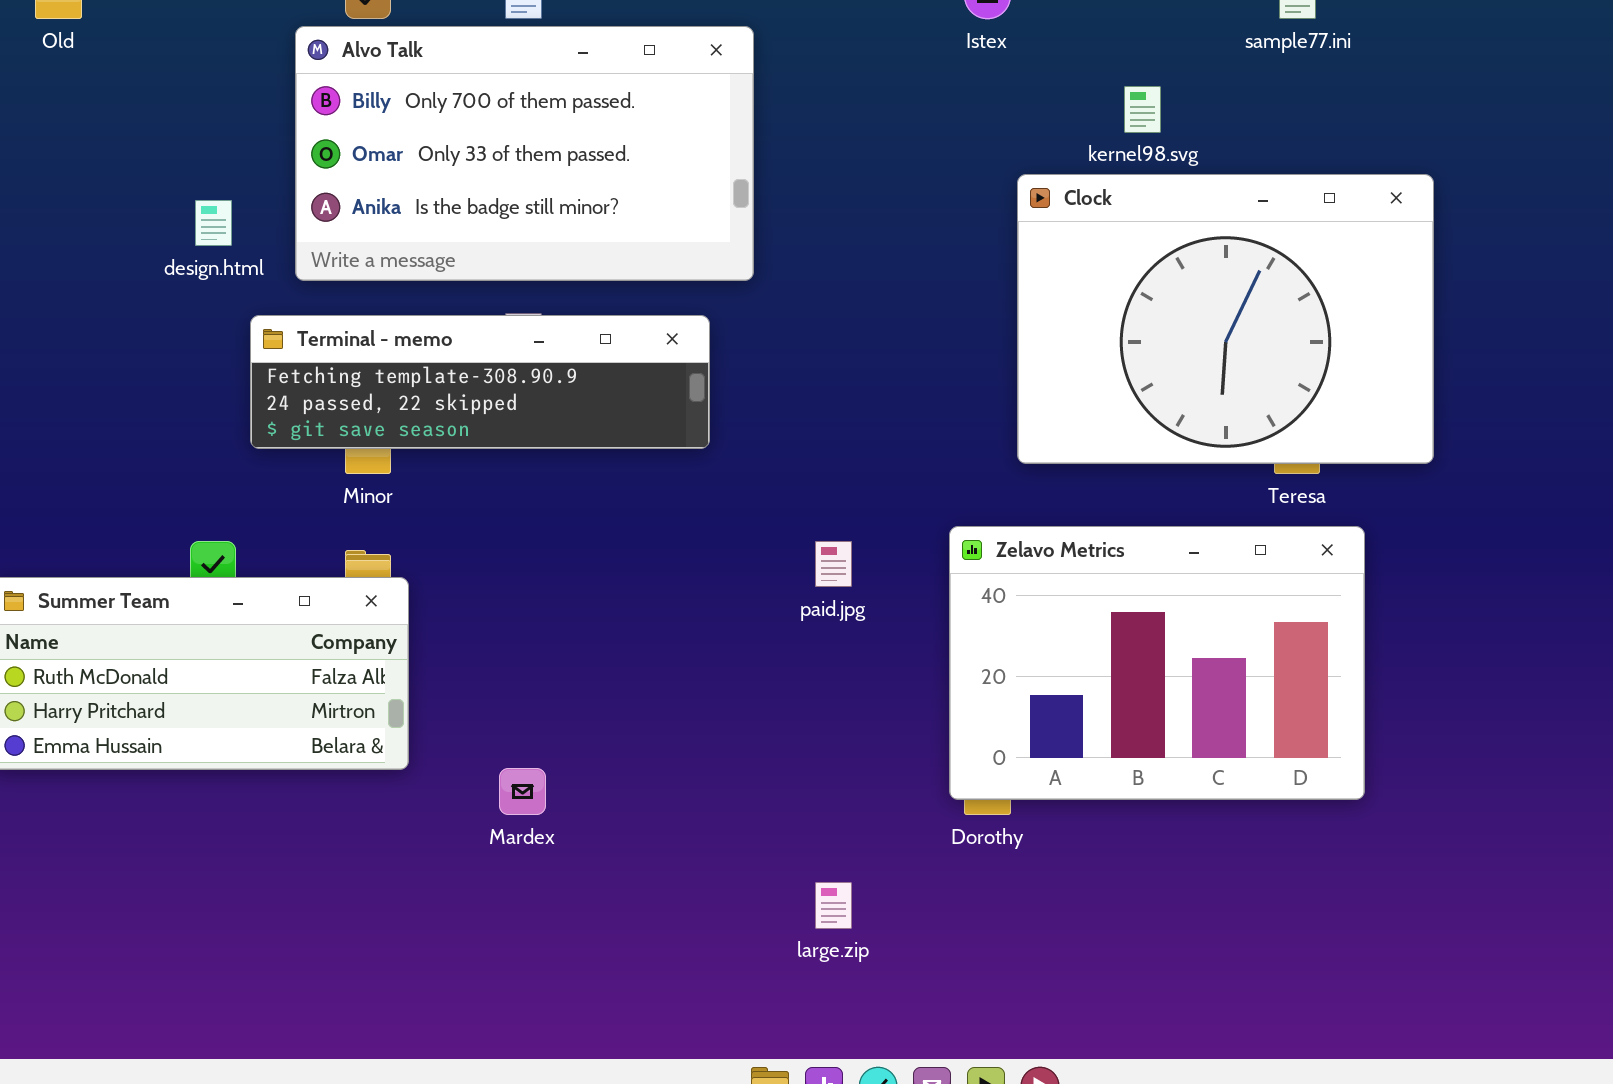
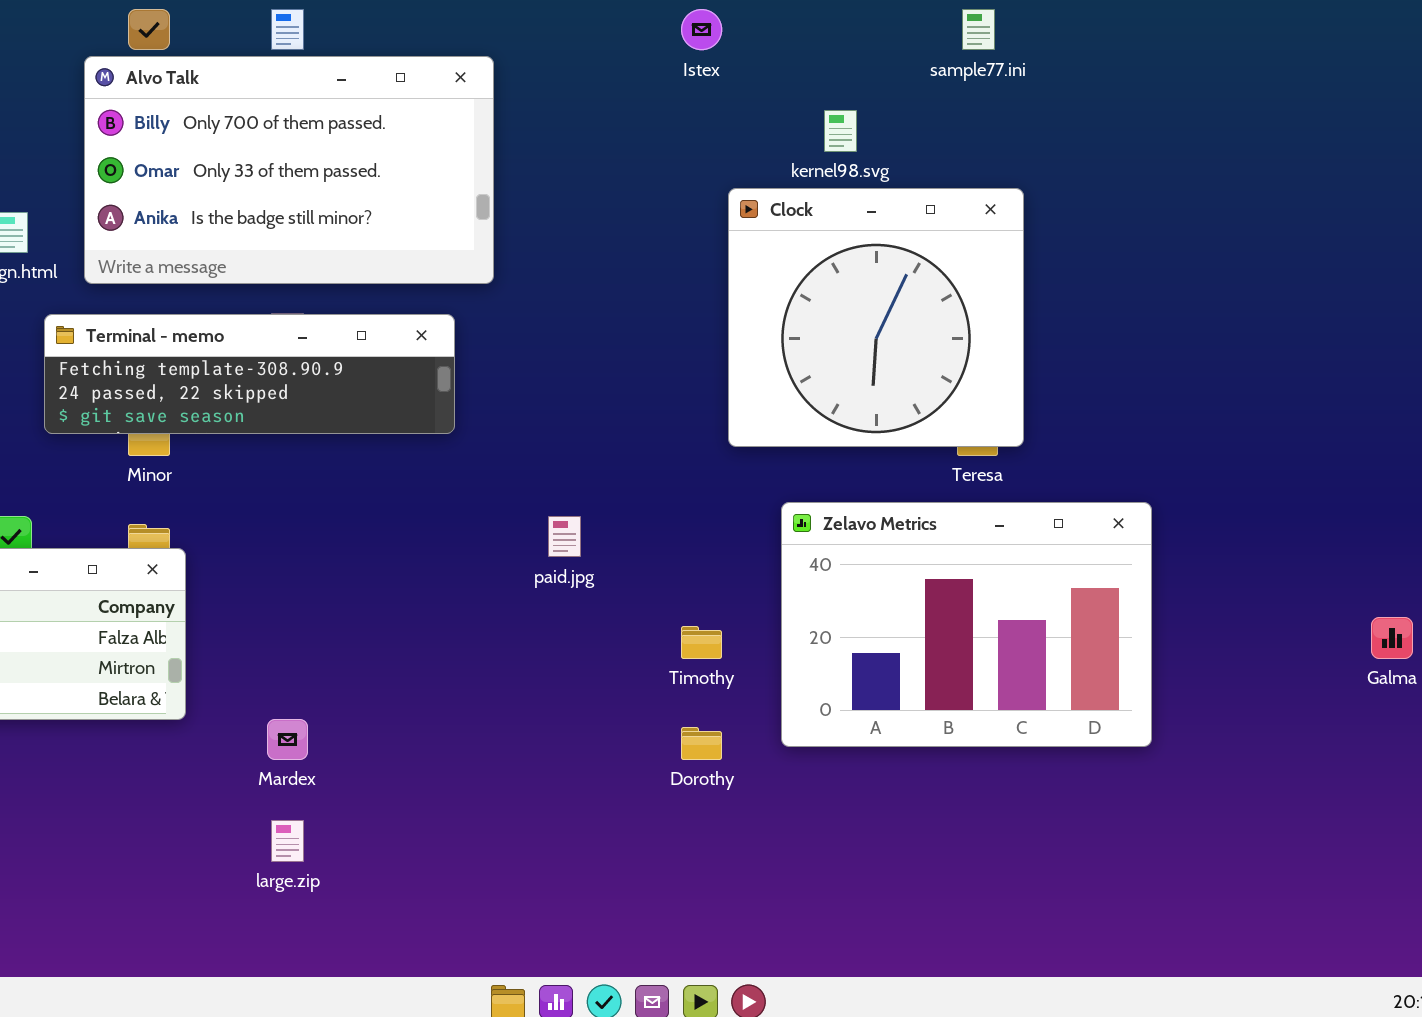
Clock: [1017,174,1434,464] -> [728,188,1024,447], resized
Zelavo Metrics: [949,526,1365,800] -> [781,502,1152,747], moved
large.zip: [815,882,852,929] -> [271,820,304,862], moved

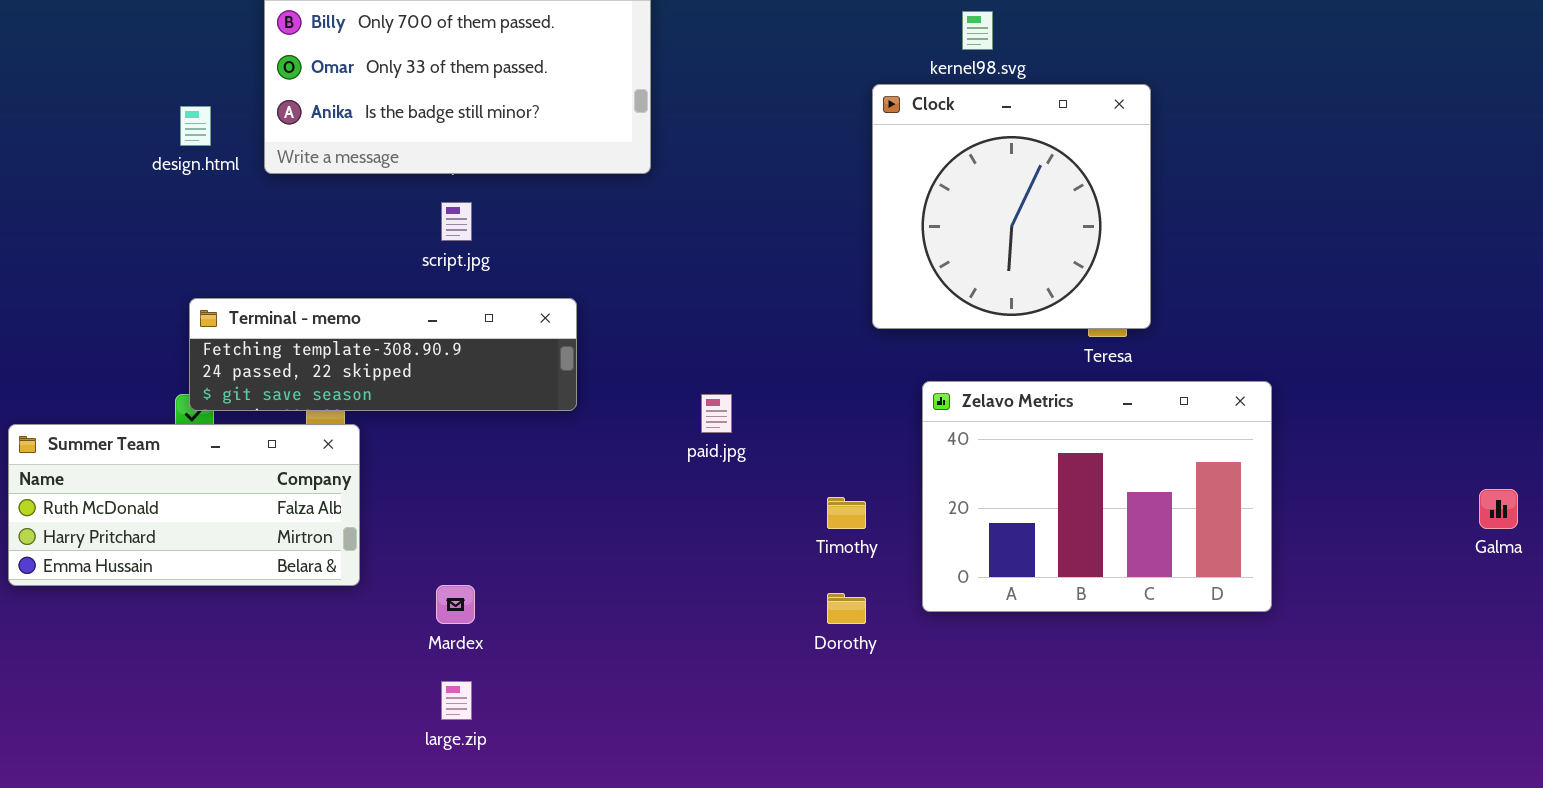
Terminal - memo: [44,314,455,434] -> [189,298,577,411], moved

